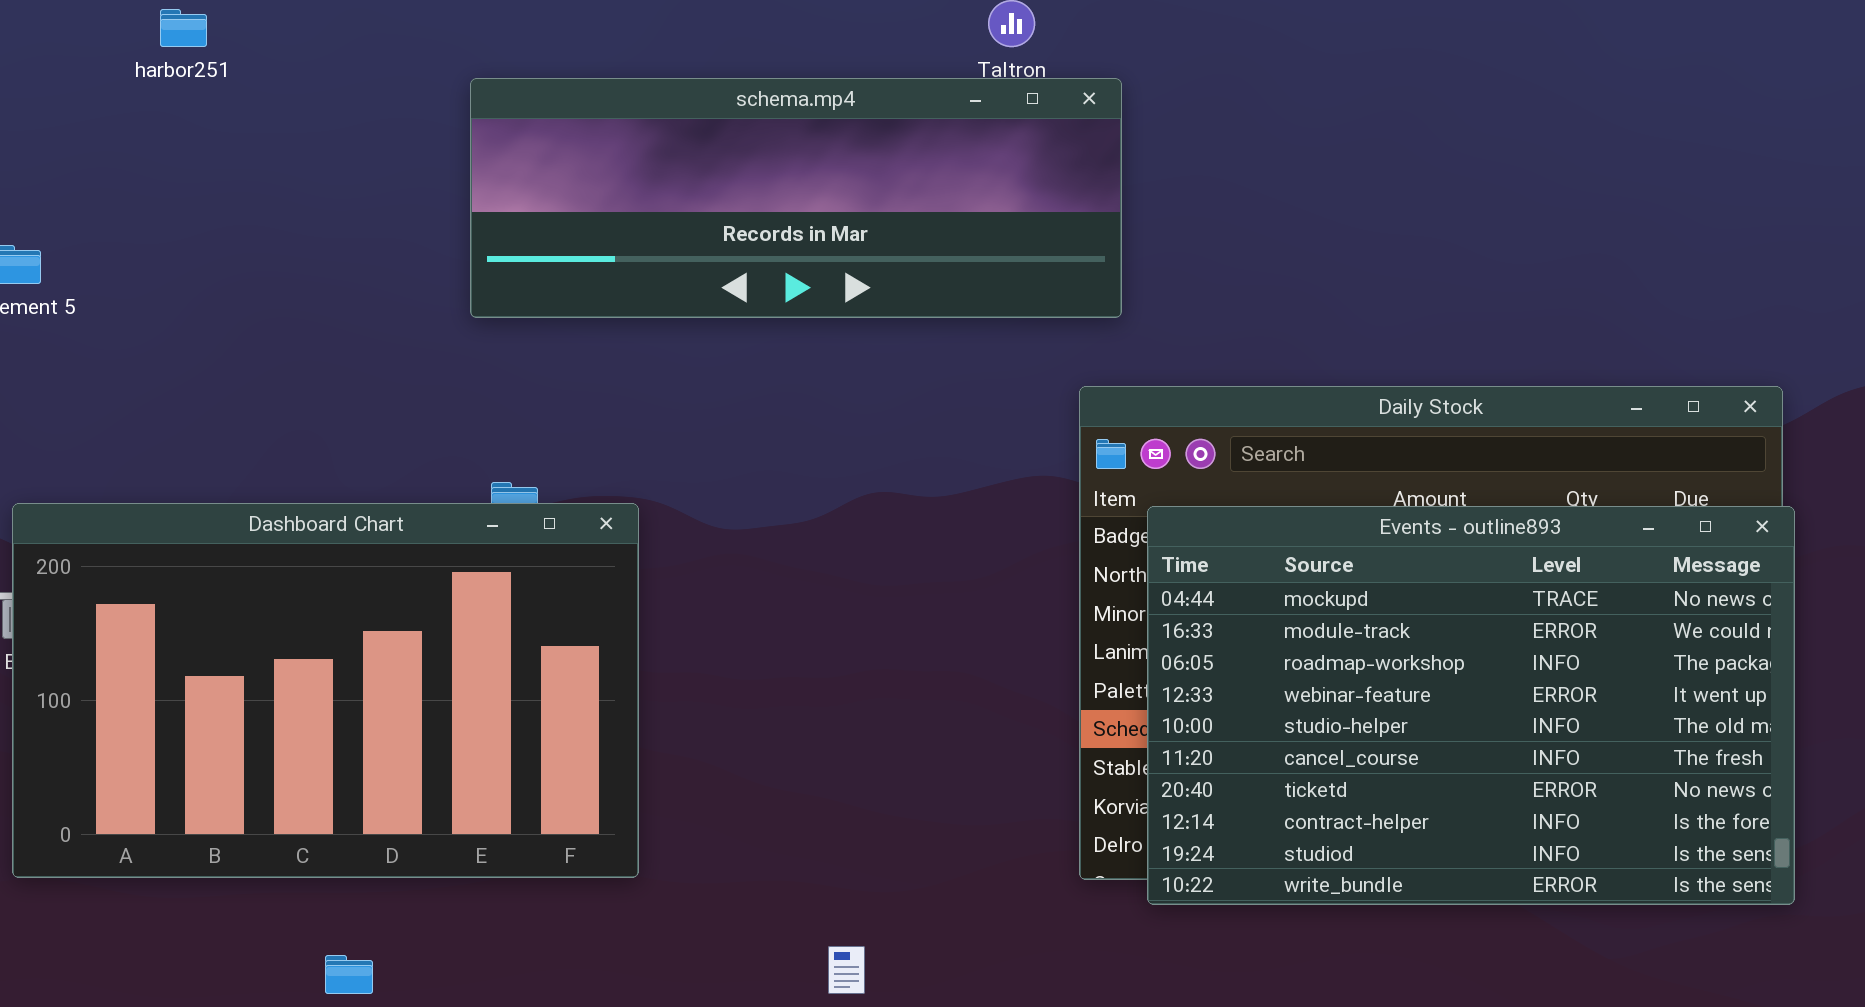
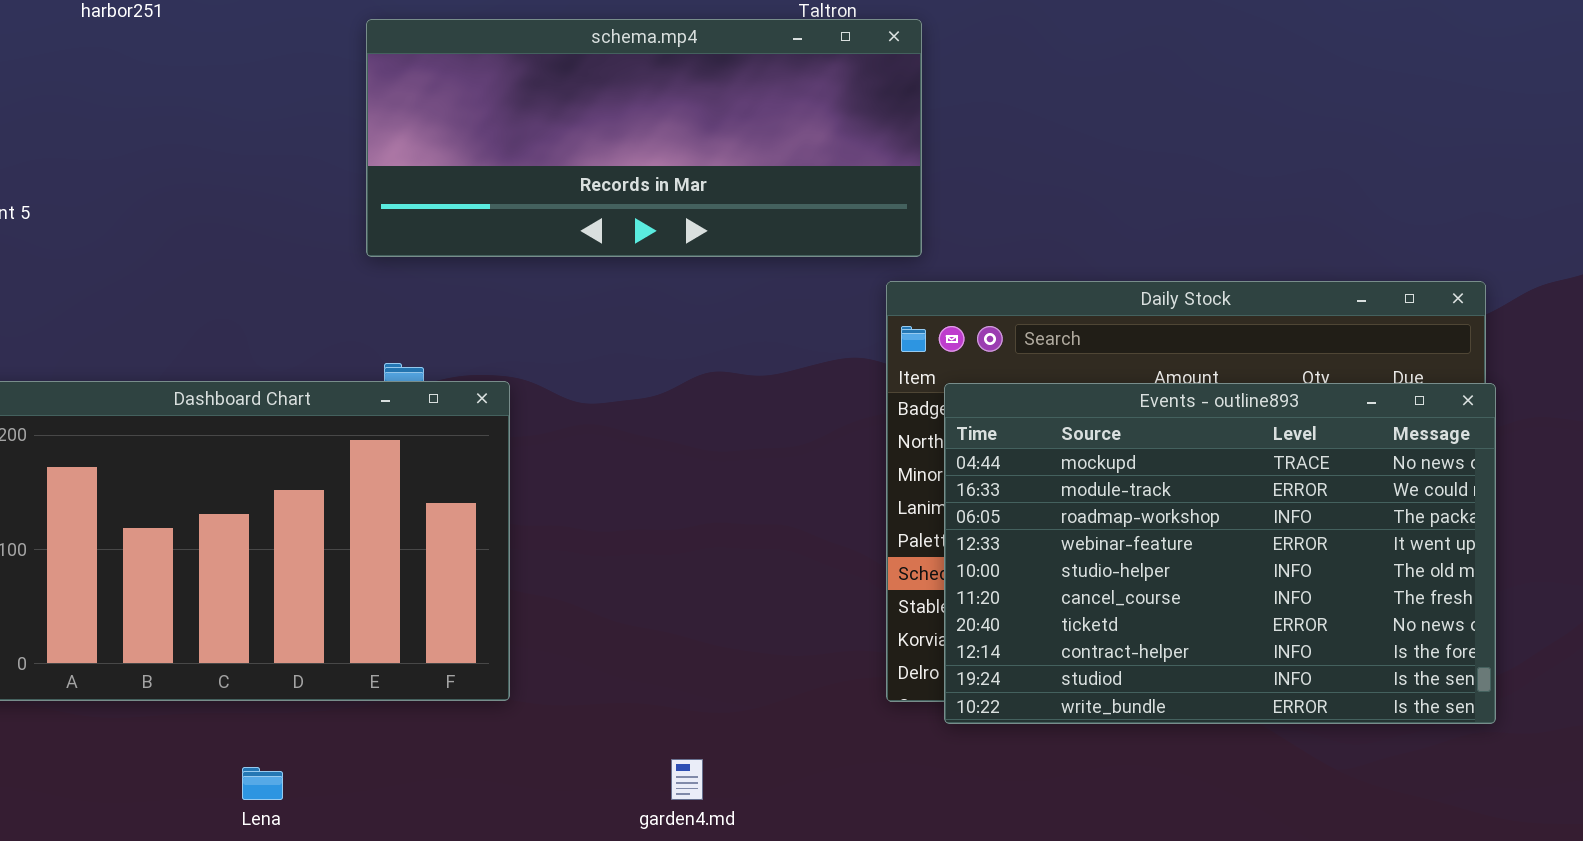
schema.mp4: [470,78,1122,318] -> [366,19,922,257], resized

